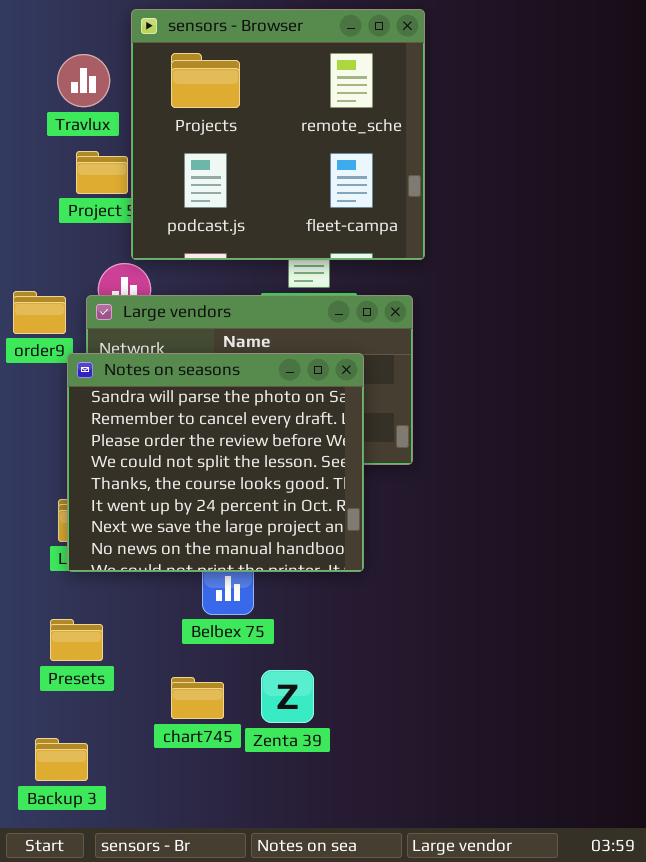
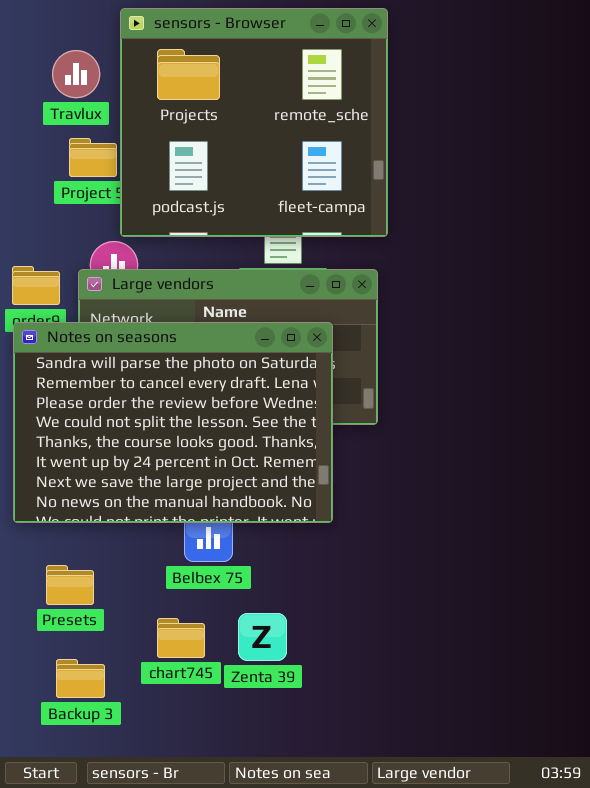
Notes on seasons: [67,353,364,572] -> [13,322,333,523], resized
Backup 3: [35,738,88,781] -> [56,659,105,698], moved

